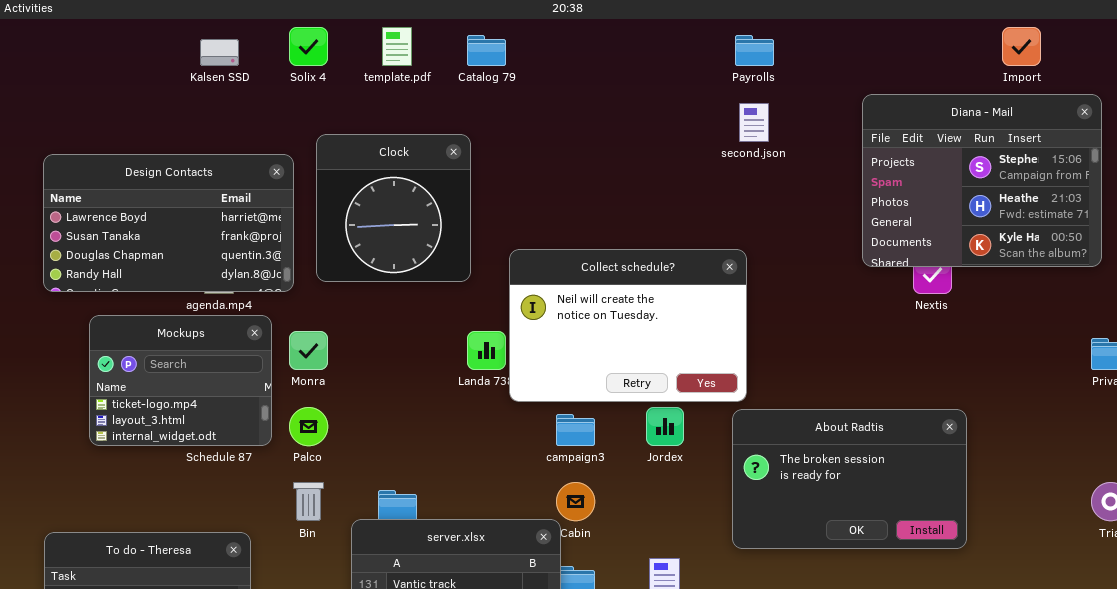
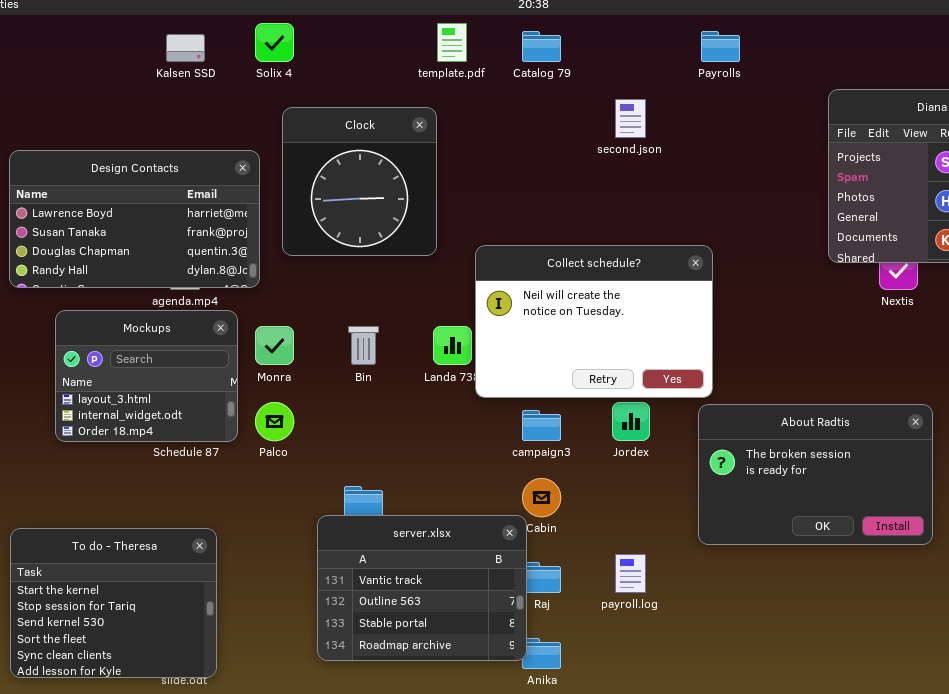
template.pdf: [382,27,412,66] -> [437,23,467,62], moved
Catalog 79: [467,35,506,66] -> [522,31,561,62], moved
second.json: [739,103,769,142] -> [615,99,646,138], moved
Clock: [316,134,471,282] -> [282,107,437,256], moved
Mockups: [89,315,272,446] -> [55,310,238,442], scrolled down 1 row
Bin: [293,482,324,521] -> [348,326,379,365], moved

